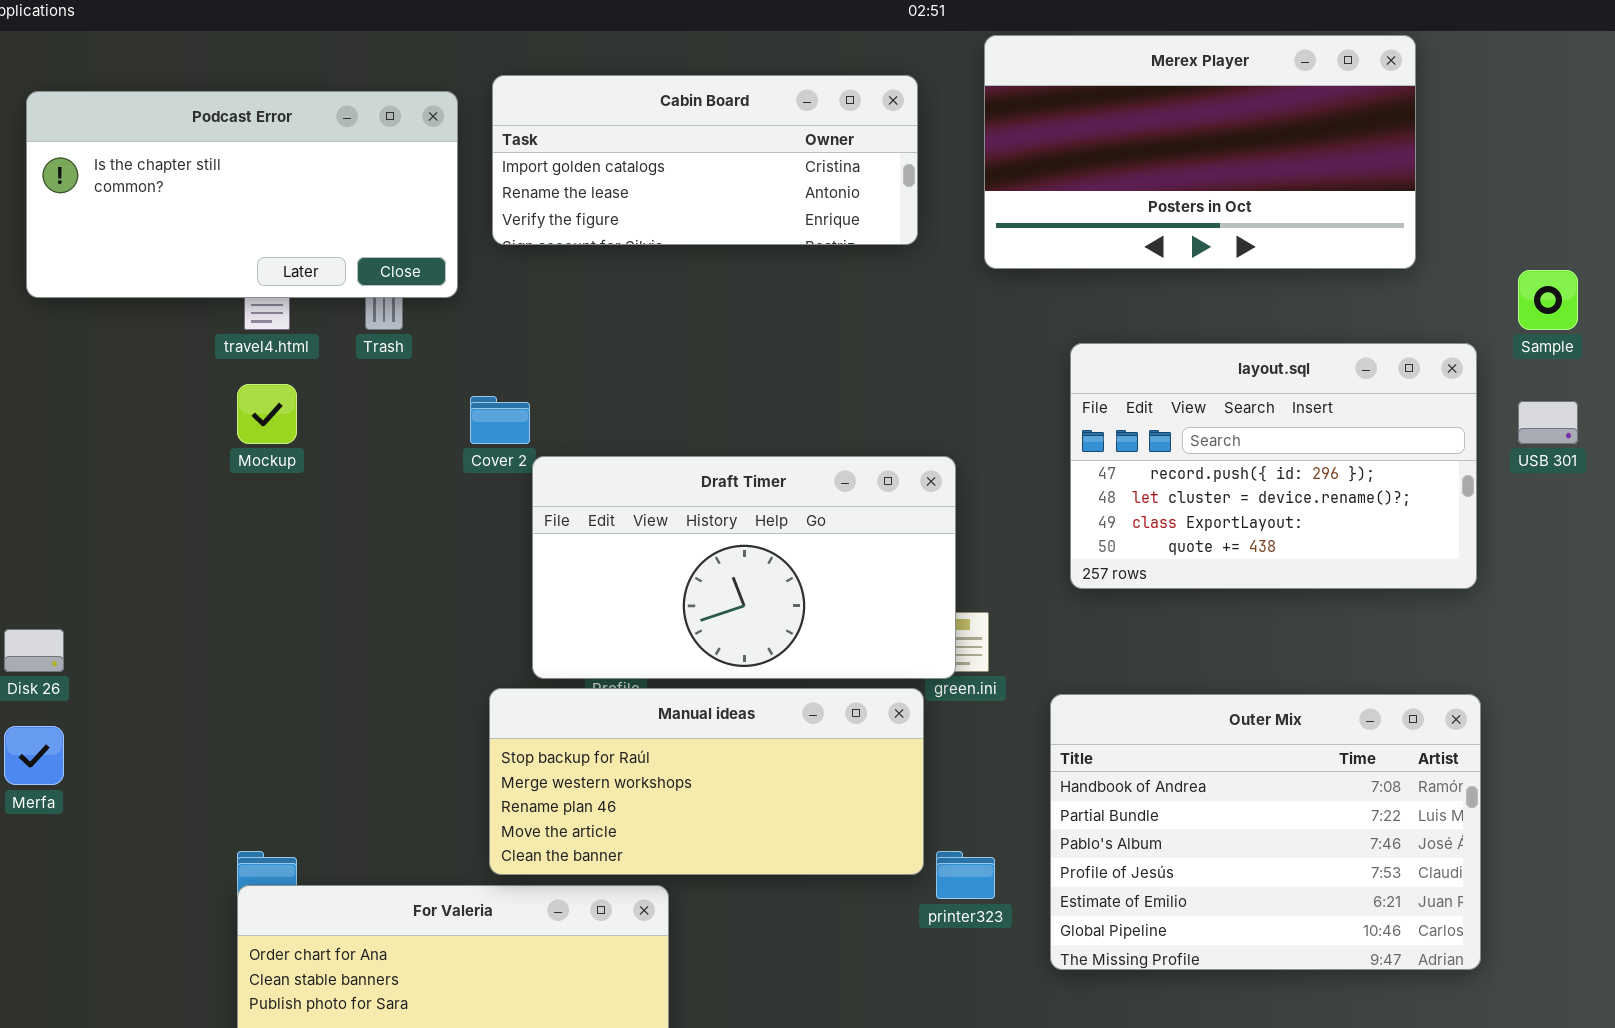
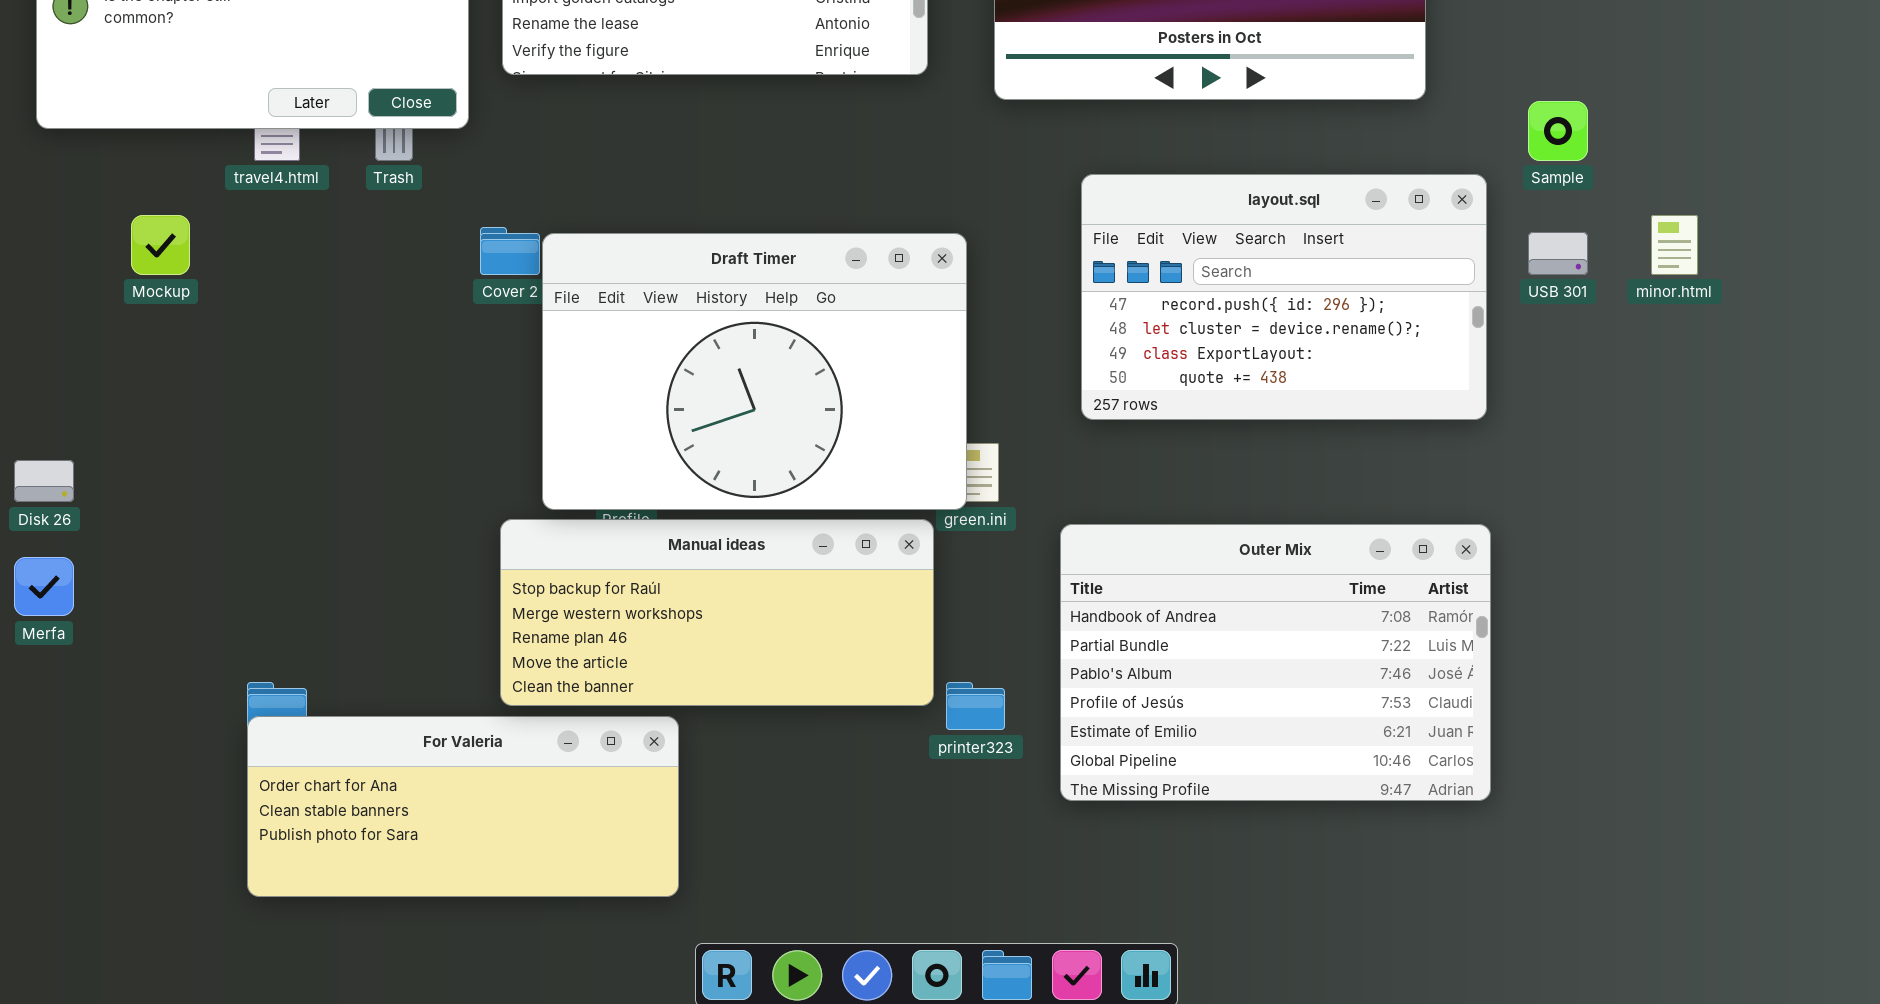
Mockup: [237,384,297,444] -> [131,215,190,275], moved
Draft Timer: [532,456,956,679] -> [542,233,967,510], resized

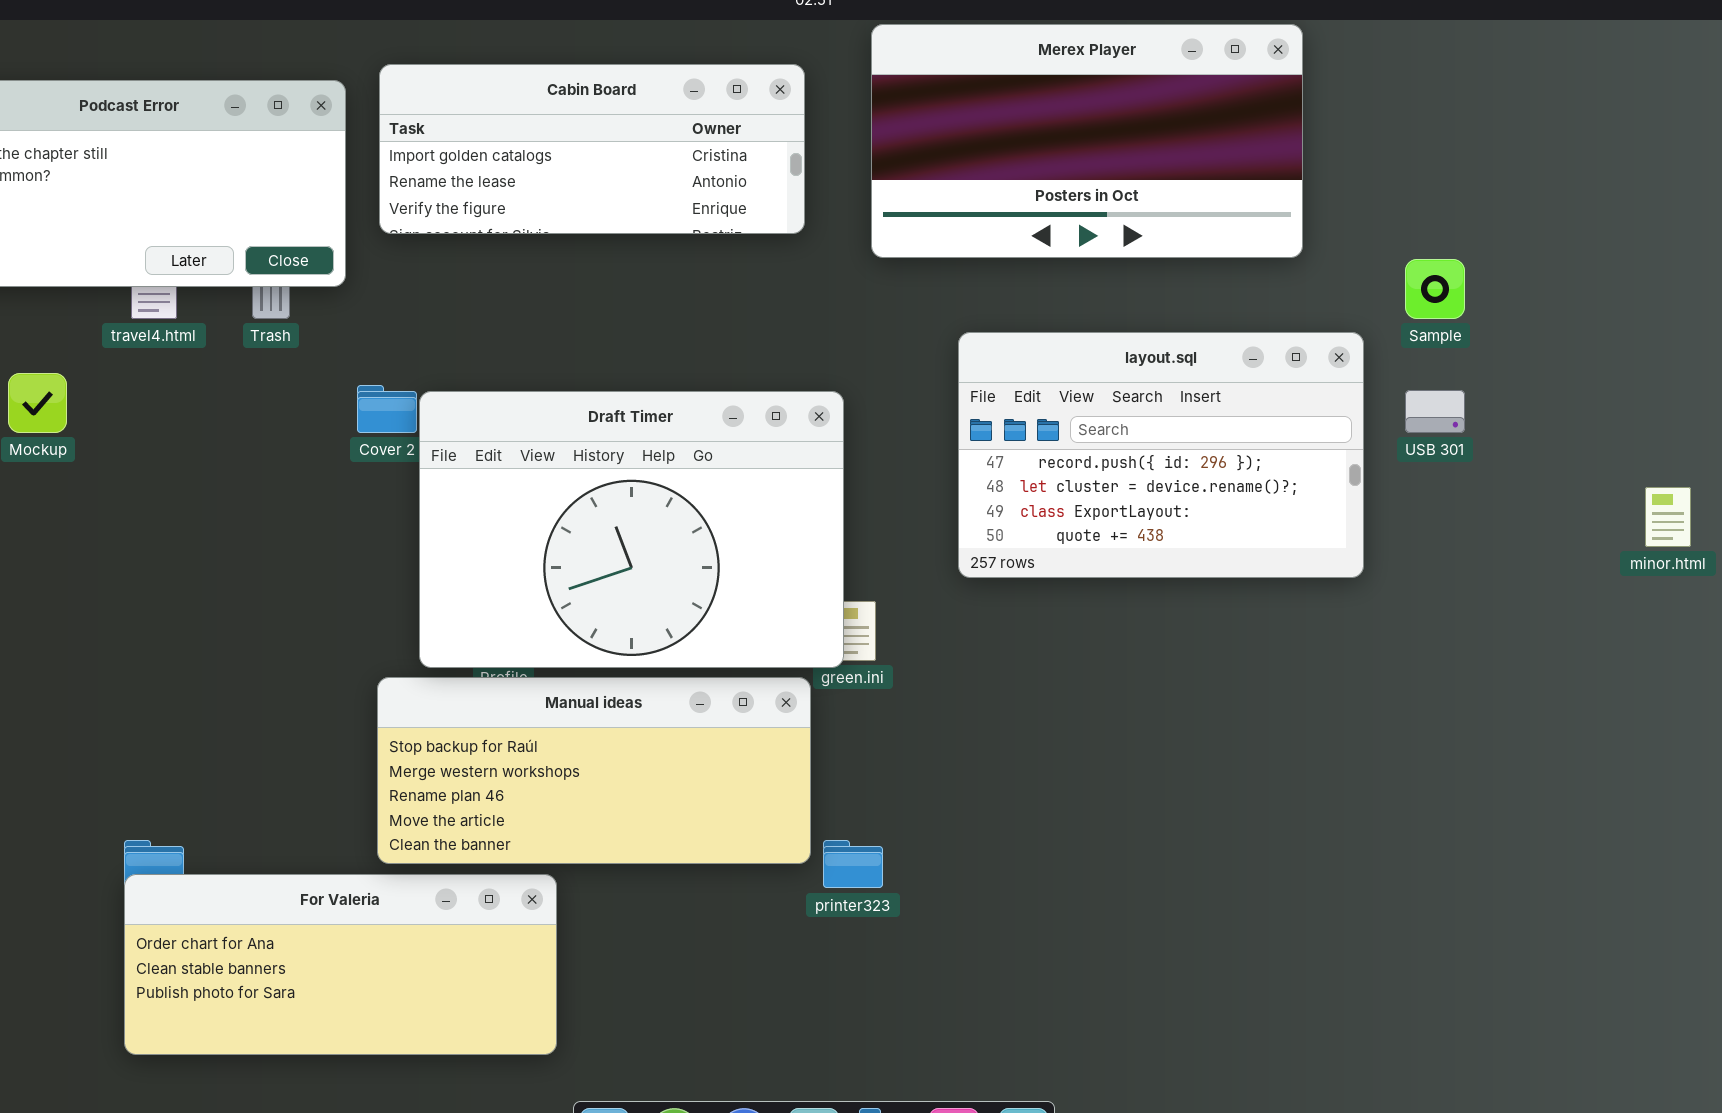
minor.html: [1651,215,1698,275] -> [1645,487,1691,547], moved
Outer Mix: [1060,524,1491,801] -> none, closed

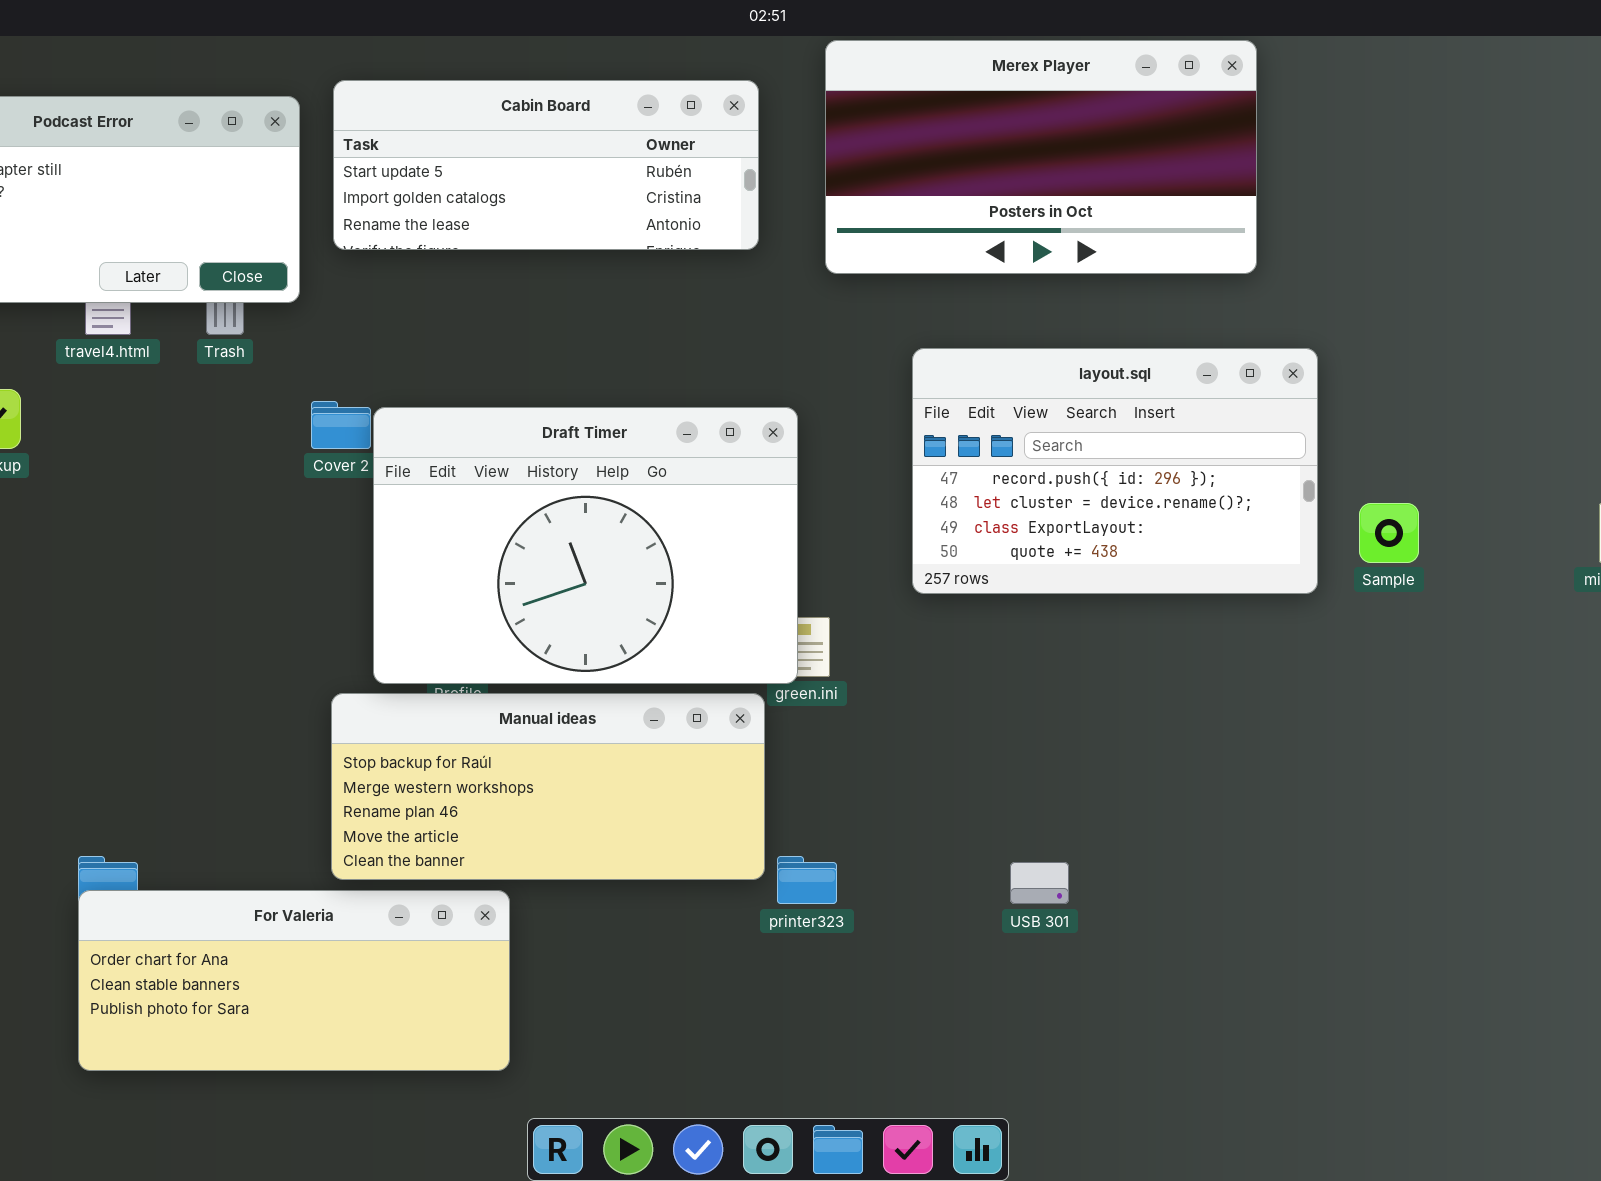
Cabin Board: [379,64,805,234] -> [333,80,759,250], scrolled up 1 row
Sample: [1405,259,1465,319] -> [1359,503,1419,563], moved
USB 301: [1405,390,1465,433] -> [1010,862,1069,904], moved

